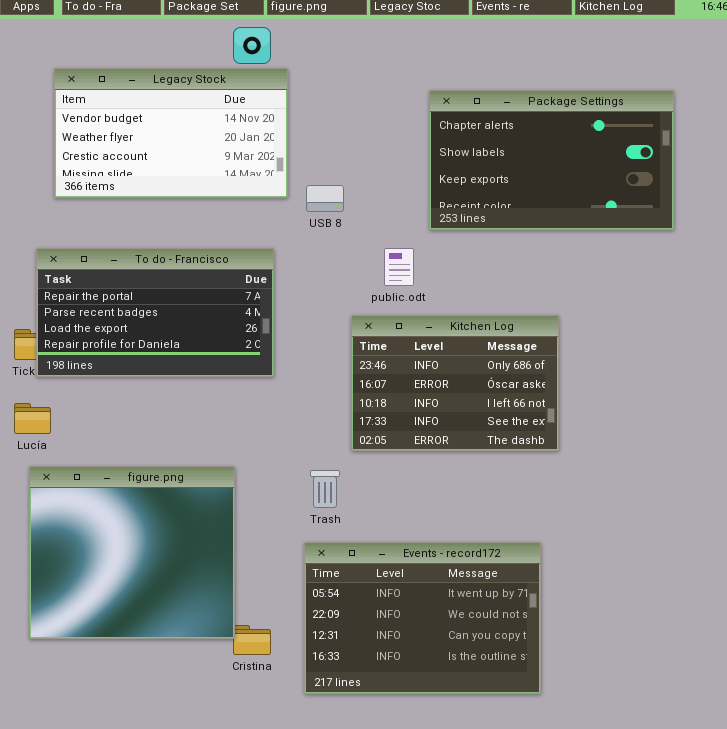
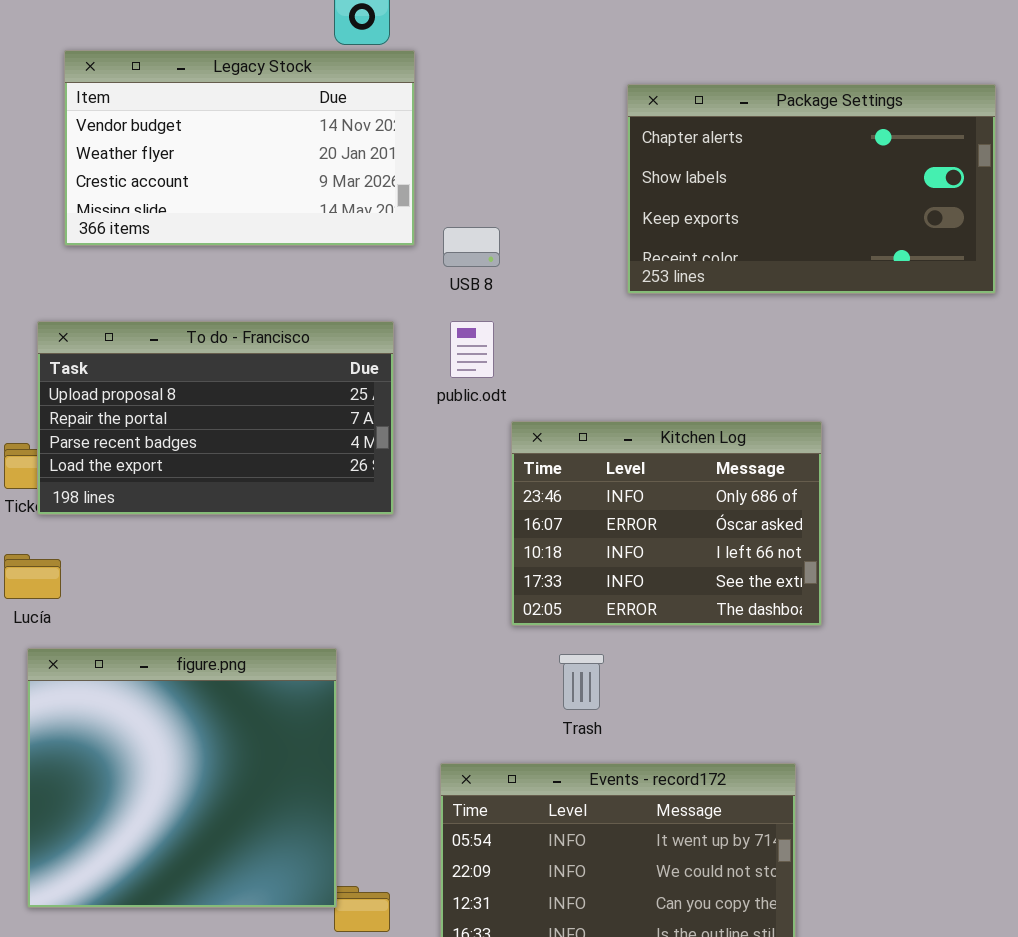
To do - Francisco: [36,248,274,377] -> [37,321,394,515], scrolled up 1 row
public.odt: [384,248,414,286] -> [450,321,494,378], moved
Trash: [310,470,340,508] -> [559,654,604,710], moved

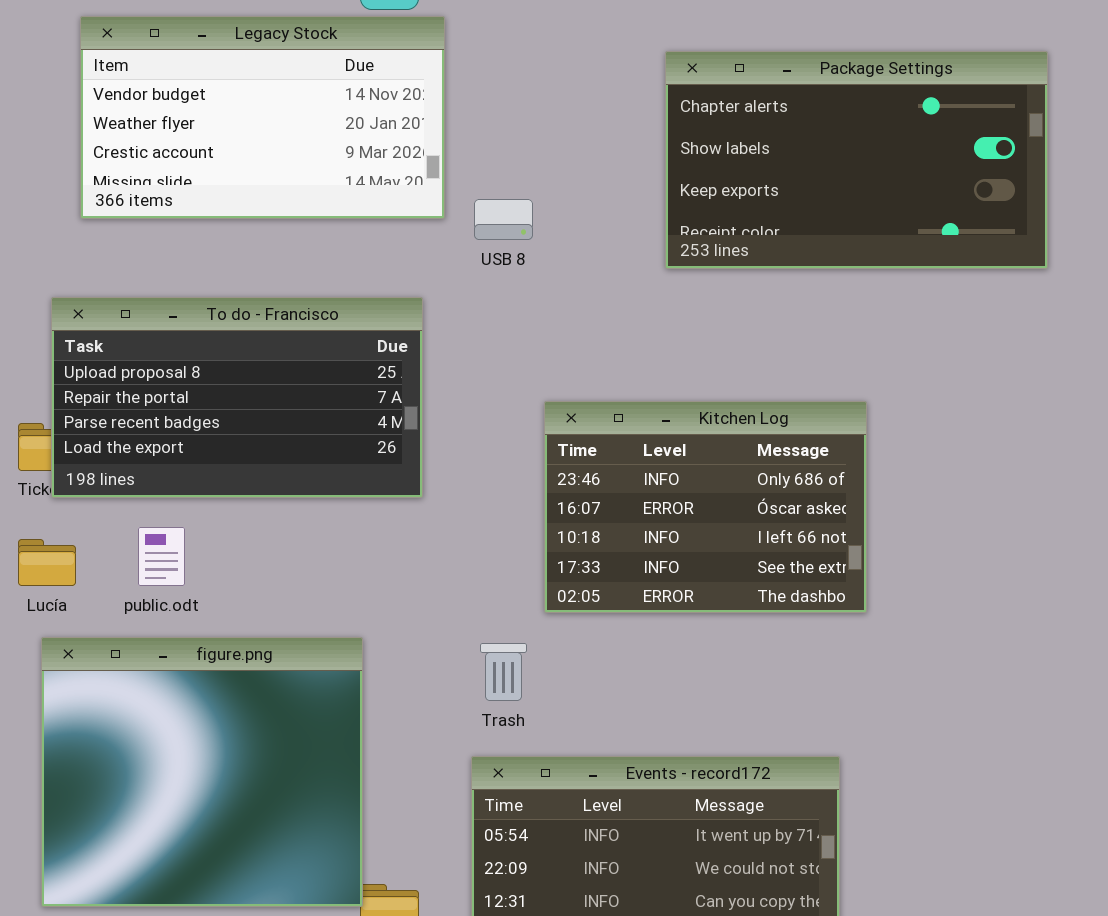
public.odt: [450,321,494,378] -> [138,527,185,586], moved
Trash: [559,654,604,710] -> [480,643,527,701], moved

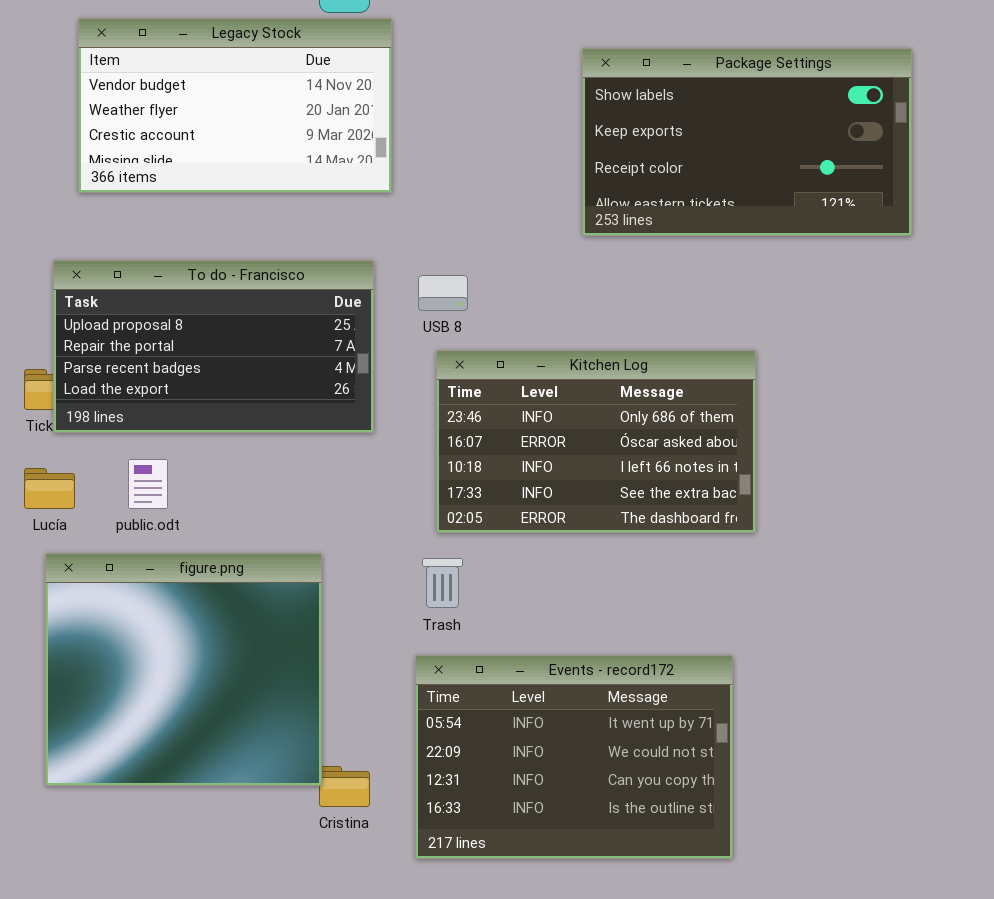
Package Settings: [665,51,1048,269] -> [582,48,912,236], scrolled down 1 row
USB 8: [474,199,533,240] -> [418,275,468,311], moved
Kitchen Log: [544,401,867,613] -> [436,350,756,533], resized

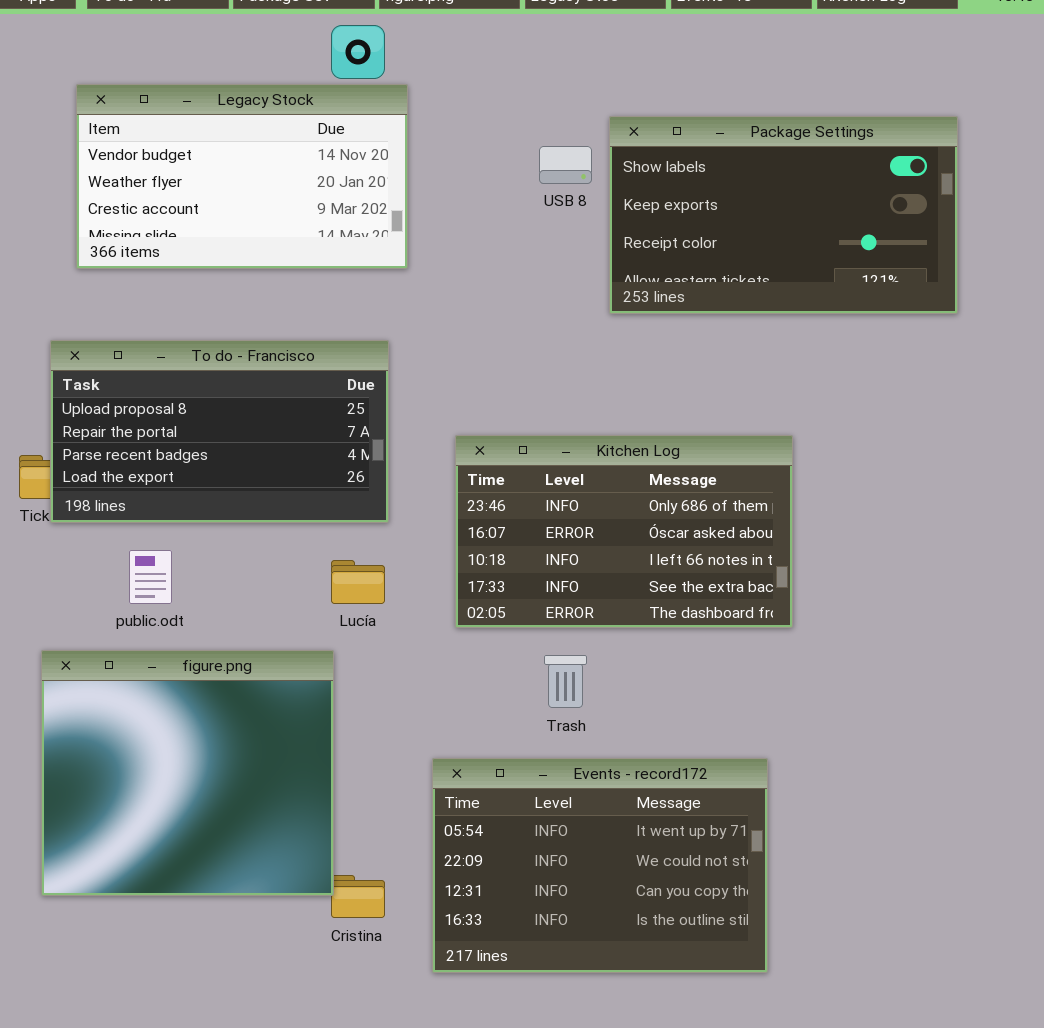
USB 8: [418,275,468,311] -> [539,146,592,184], moved
Lucía: [24,468,75,509] -> [331,560,385,604], moved
Trash: [422,558,463,608] -> [544,655,587,708], moved

